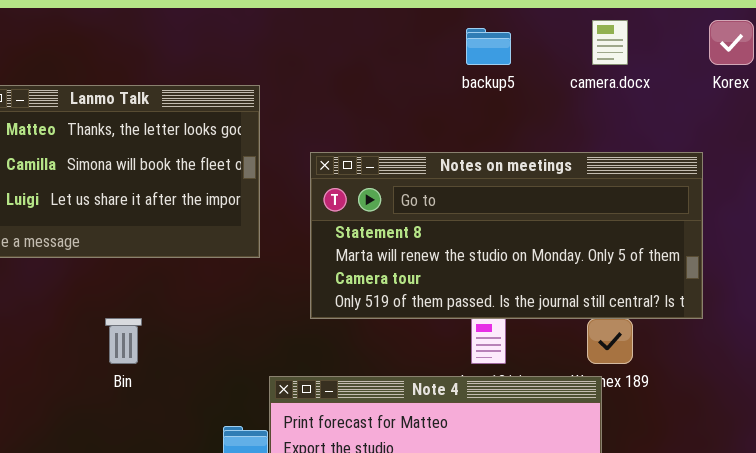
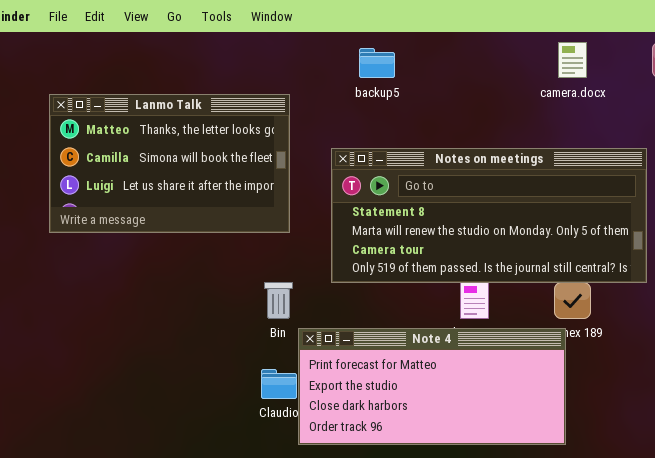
backup5: [466,28,511,65] -> [359,48,395,78], moved
Bin: [105,318,142,364] -> [264,282,293,319], moved

